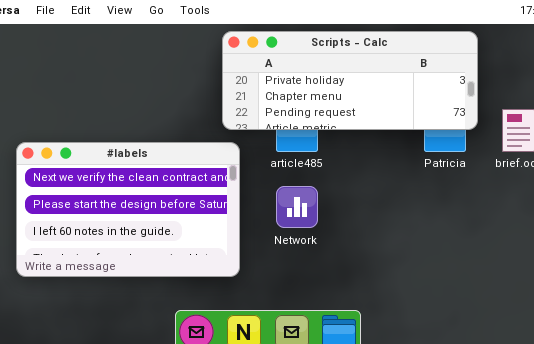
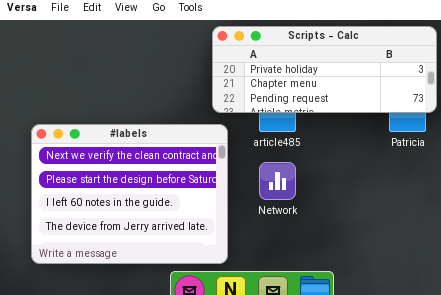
#labels: [16,142,240,277] -> [31,124,228,264], resized

